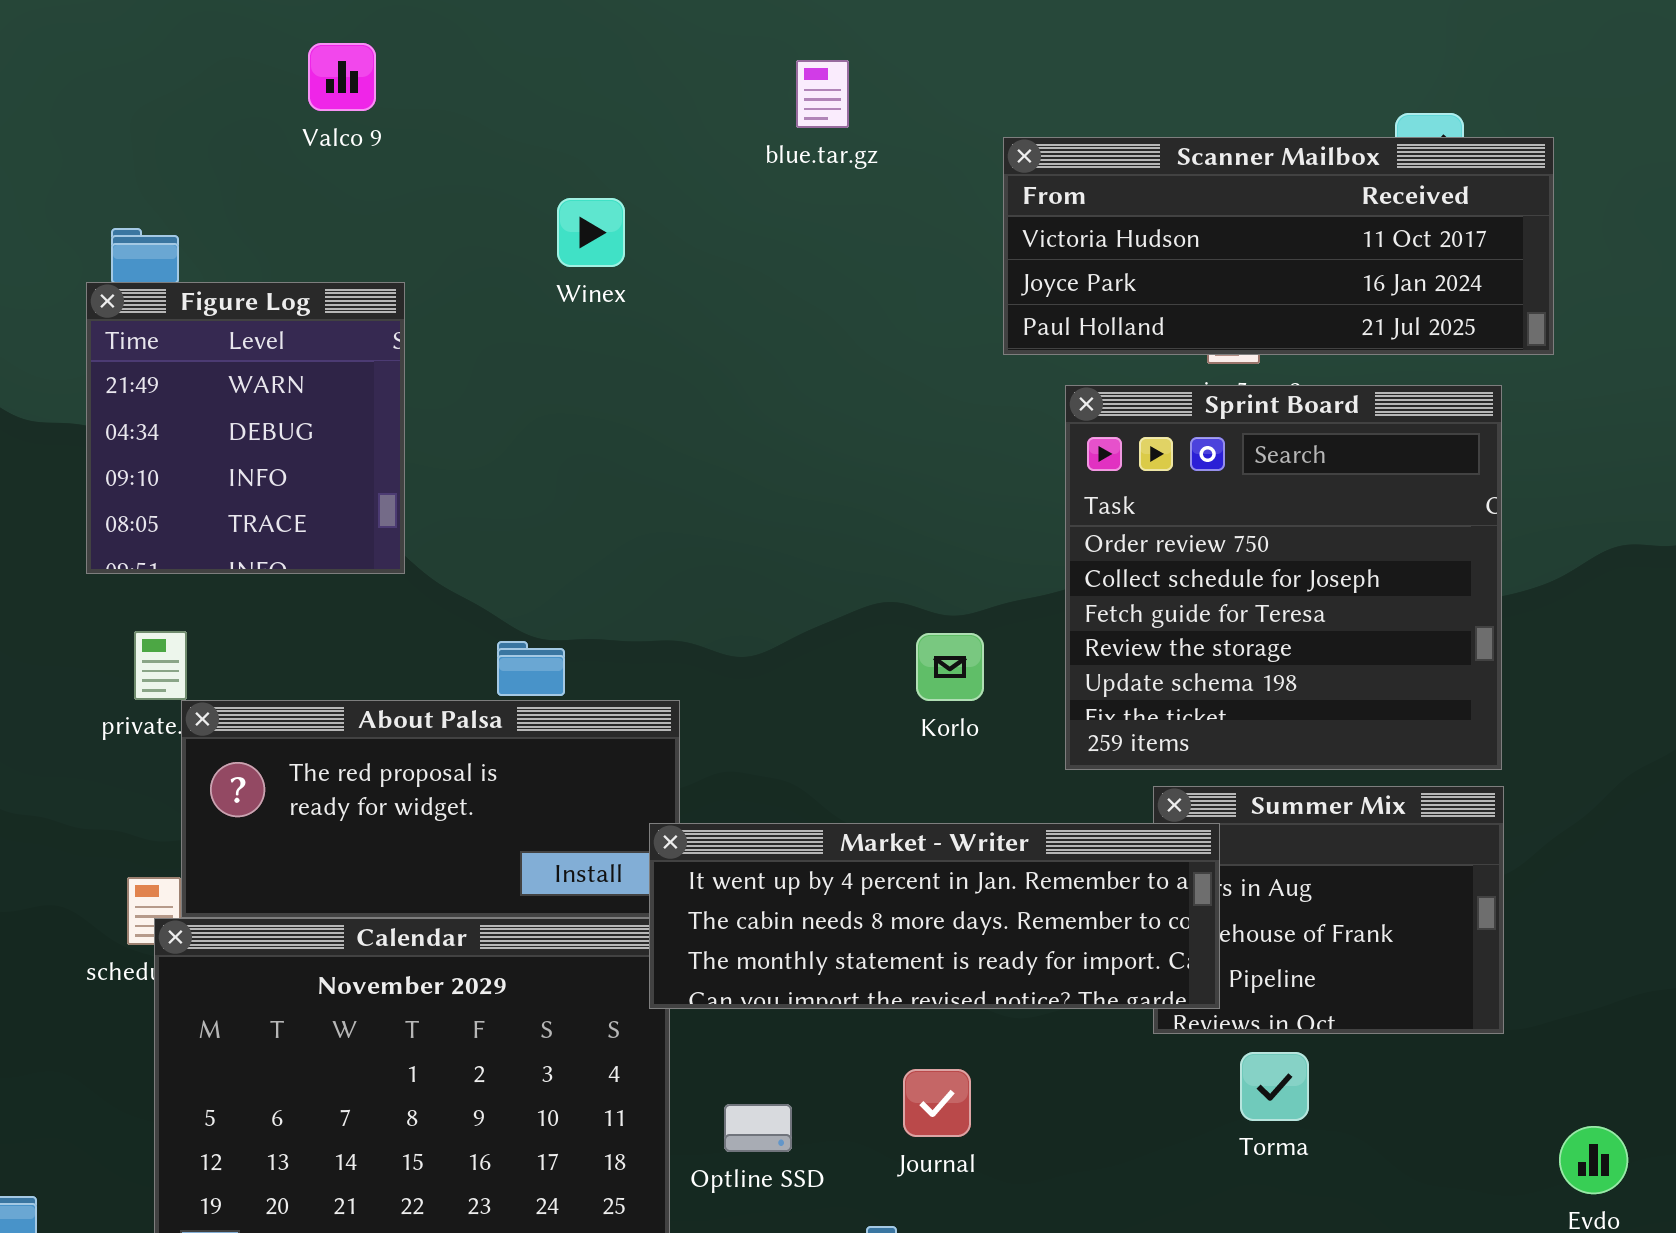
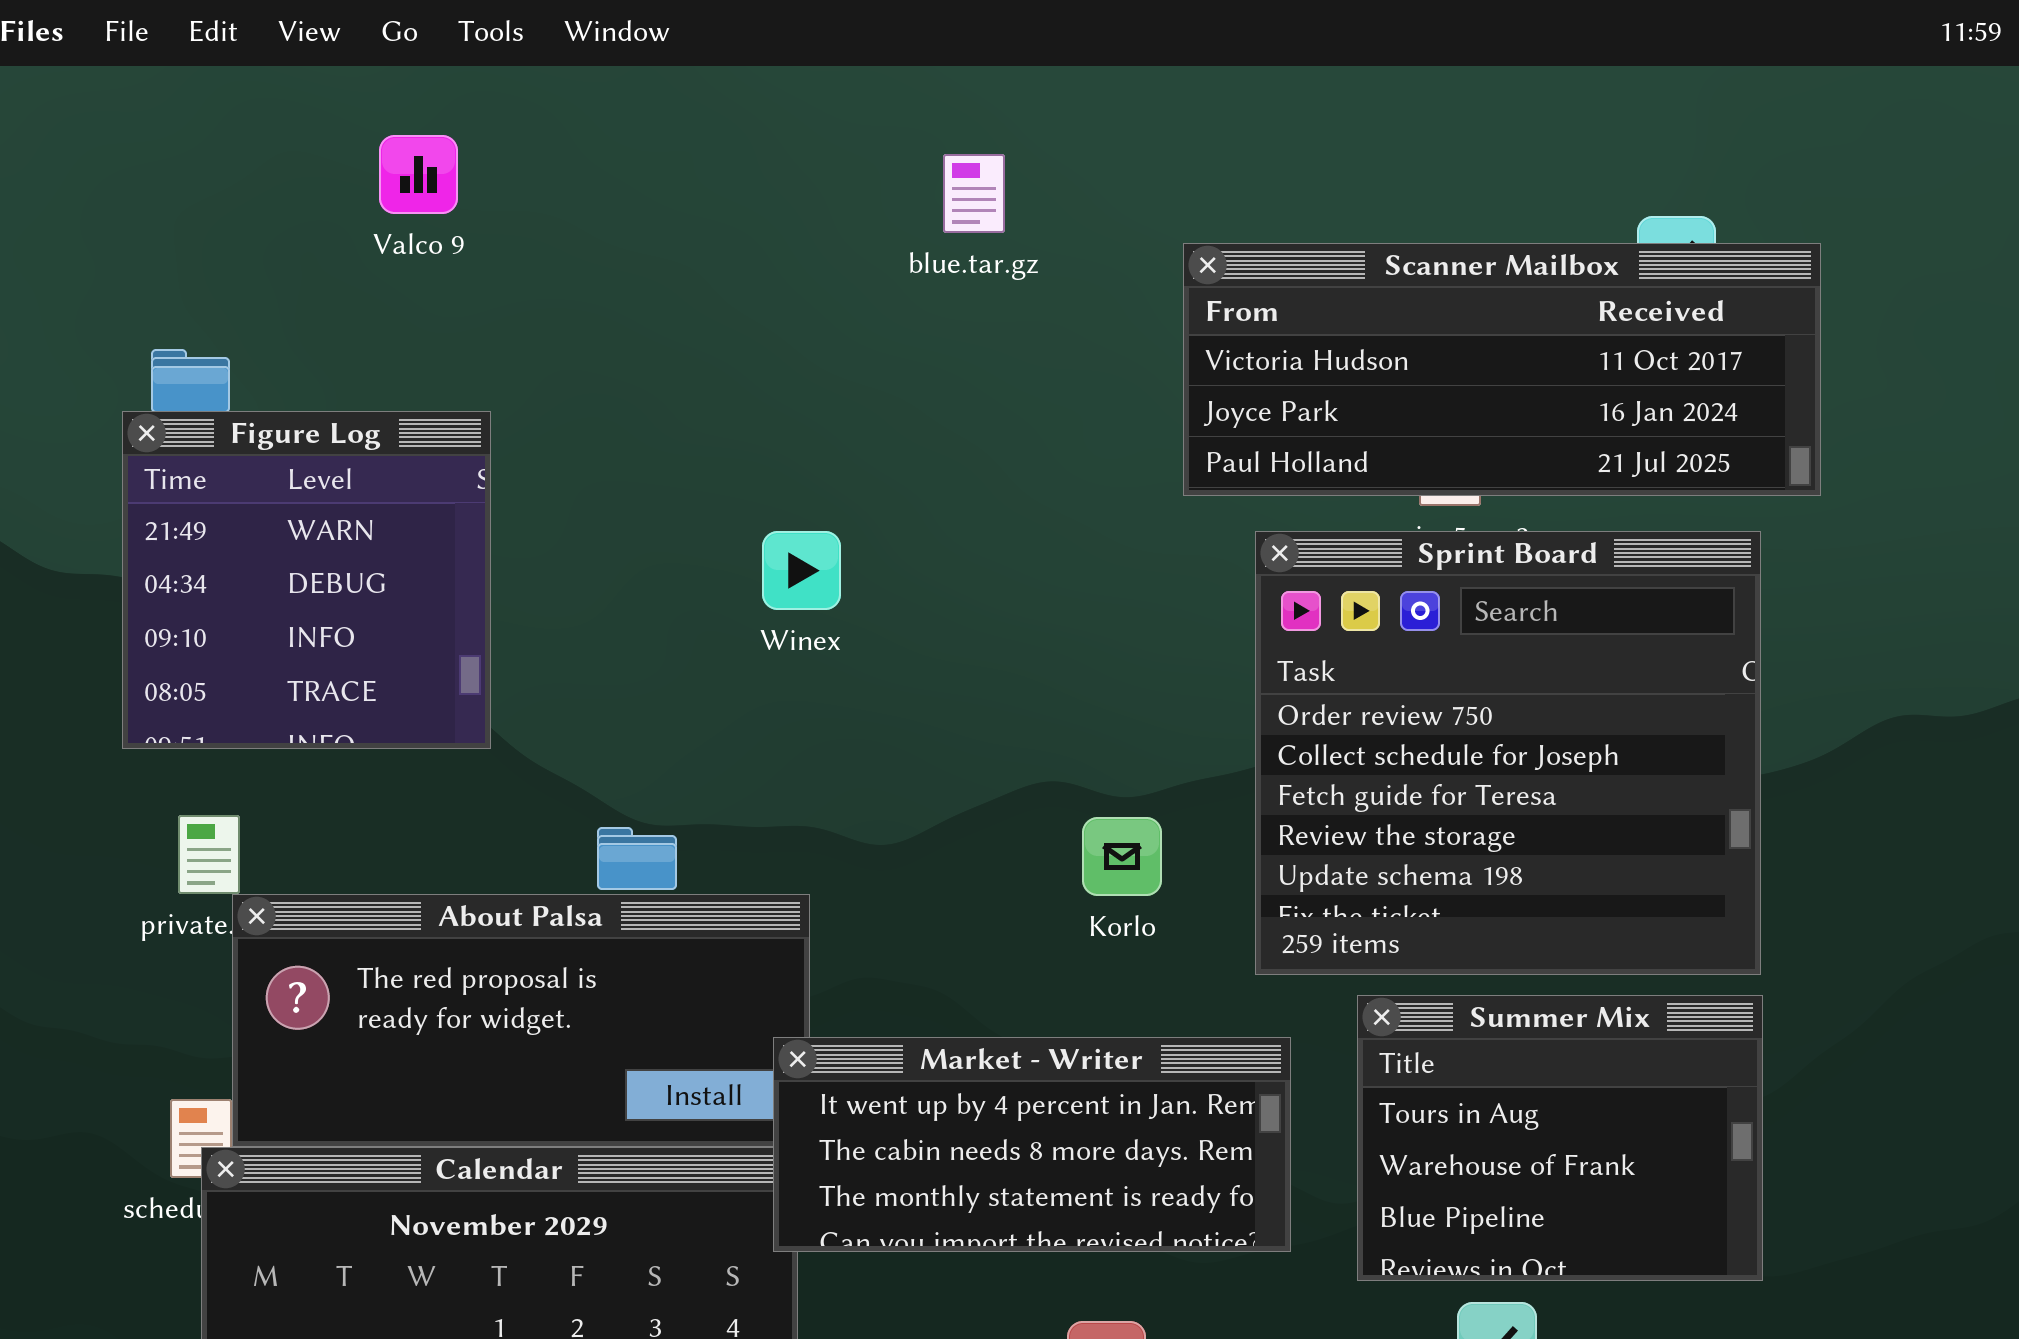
Winex: [557,198,625,267] -> [762,531,841,610], moved
Market - Writer: [649,823,1220,1009] -> [773,1037,1291,1252], resized

